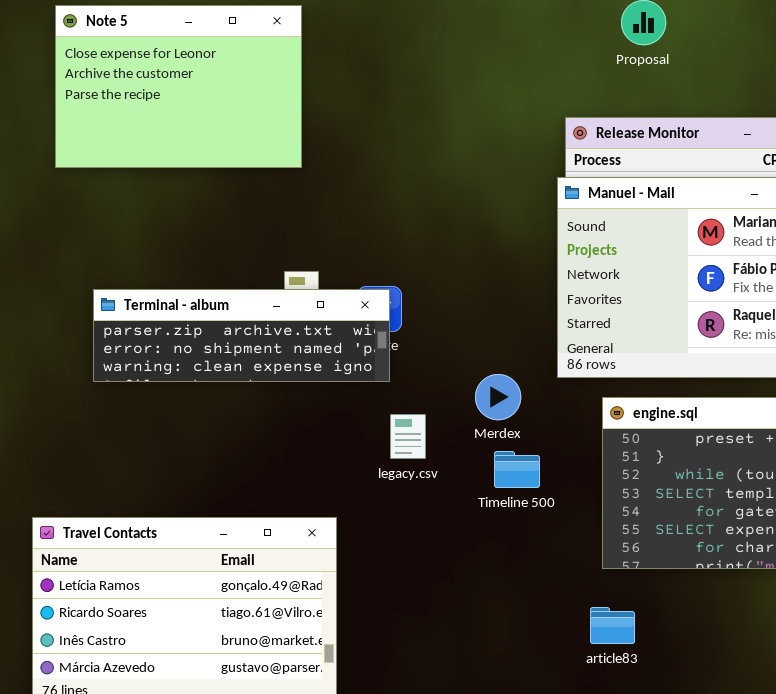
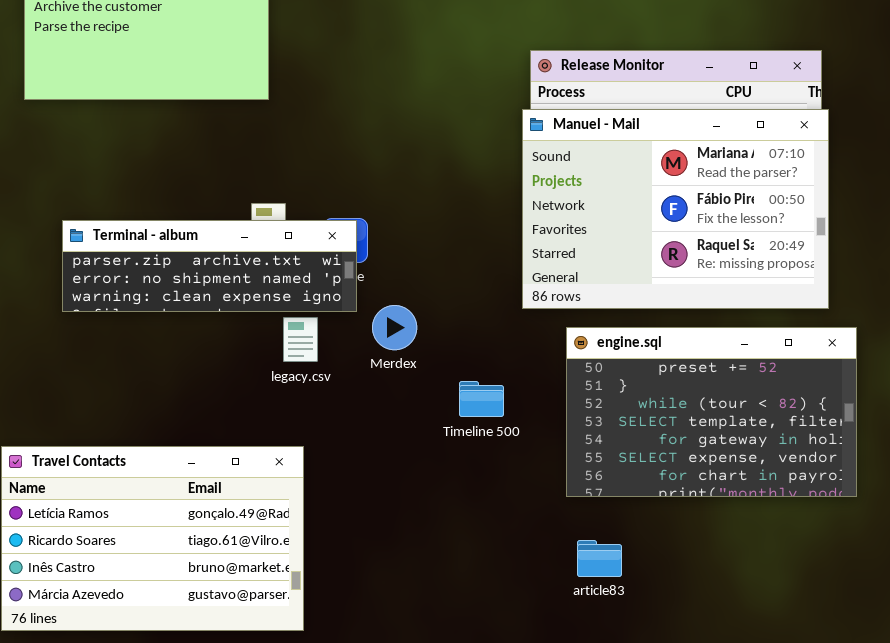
Merdex: [475,374,521,420] -> [372,305,417,350], moved
legacy.csv: [390,414,426,459] -> [283,317,318,362], moved
article83: [590,607,635,644] -> [577,540,622,577], moved

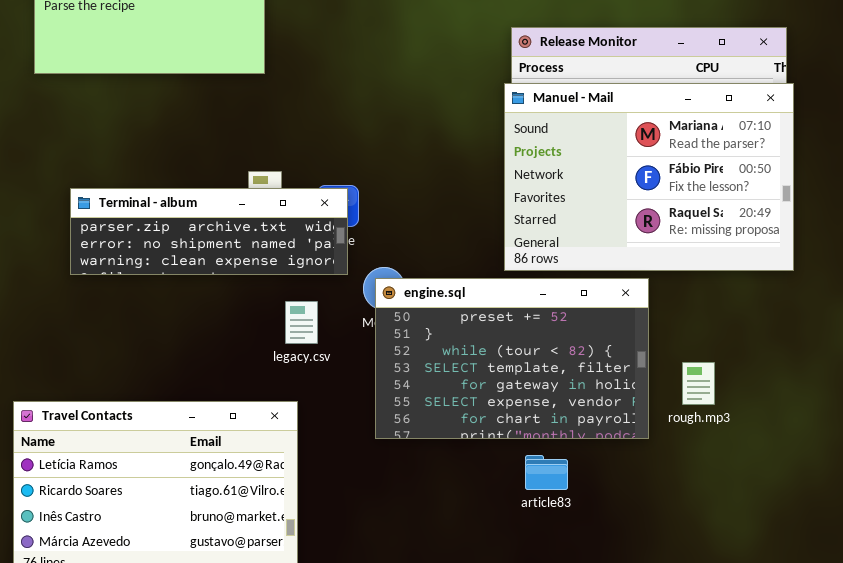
legacy.csv: [283,317,318,362] -> [285,301,318,344], moved
engine.sql: [566,327,857,497] -> [375,278,649,439], moved
article83: [577,540,622,577] -> [525,455,568,490], moved

